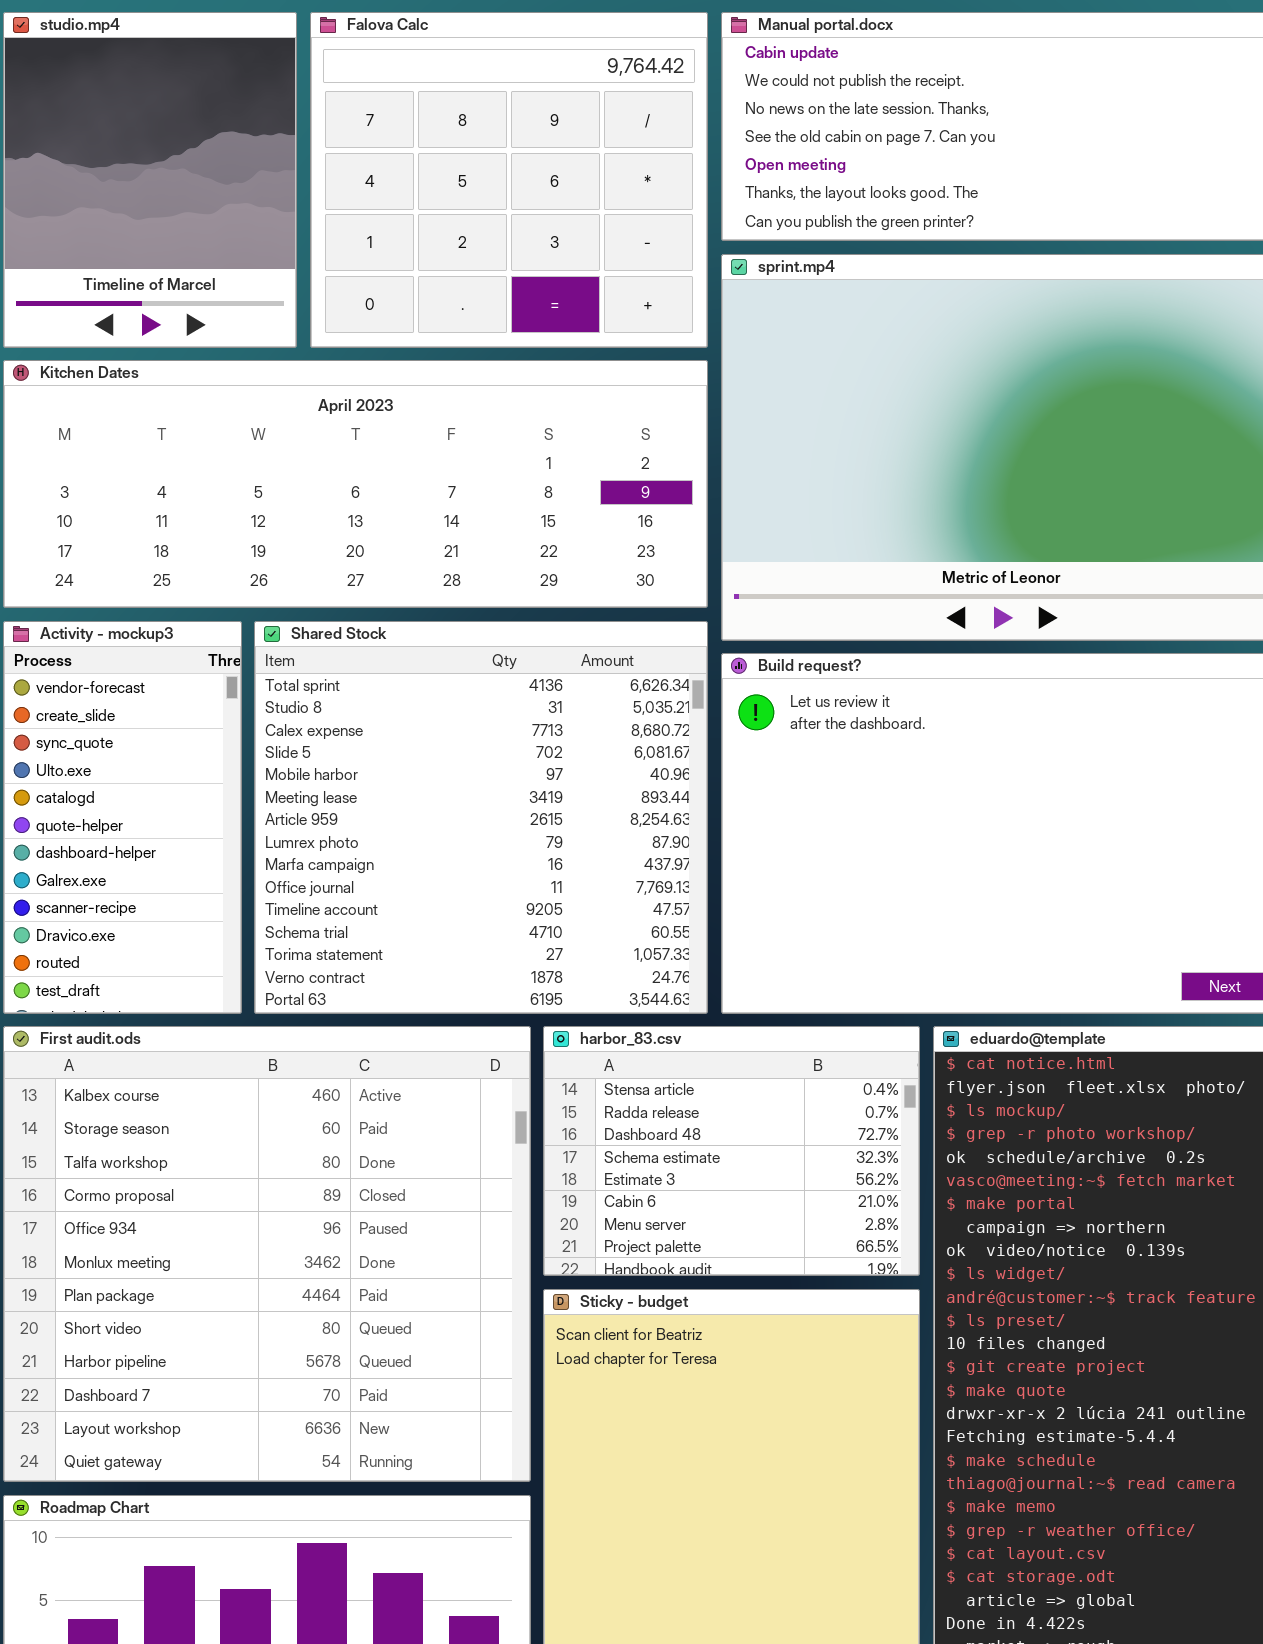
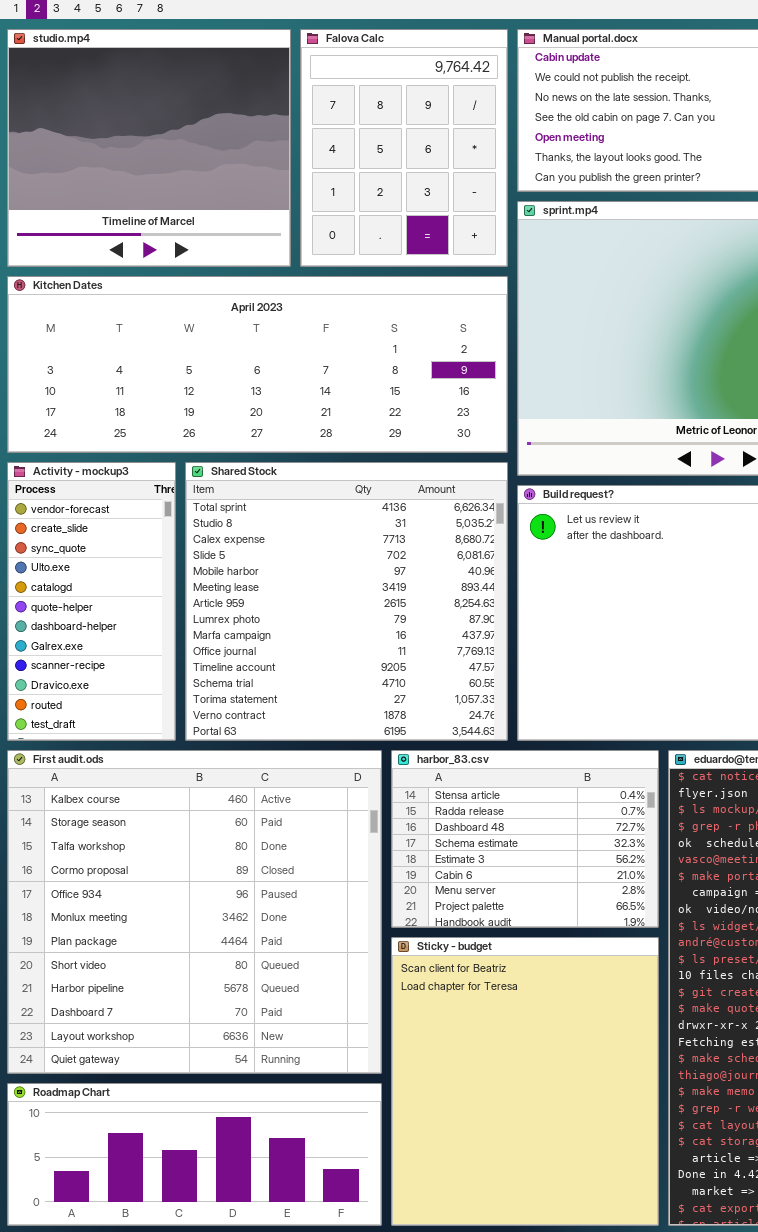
studio.mp4: [3,12,297,348] -> [7,29,291,267], resized
Falova Calc: [310,12,708,348] -> [300,29,508,267], resized

